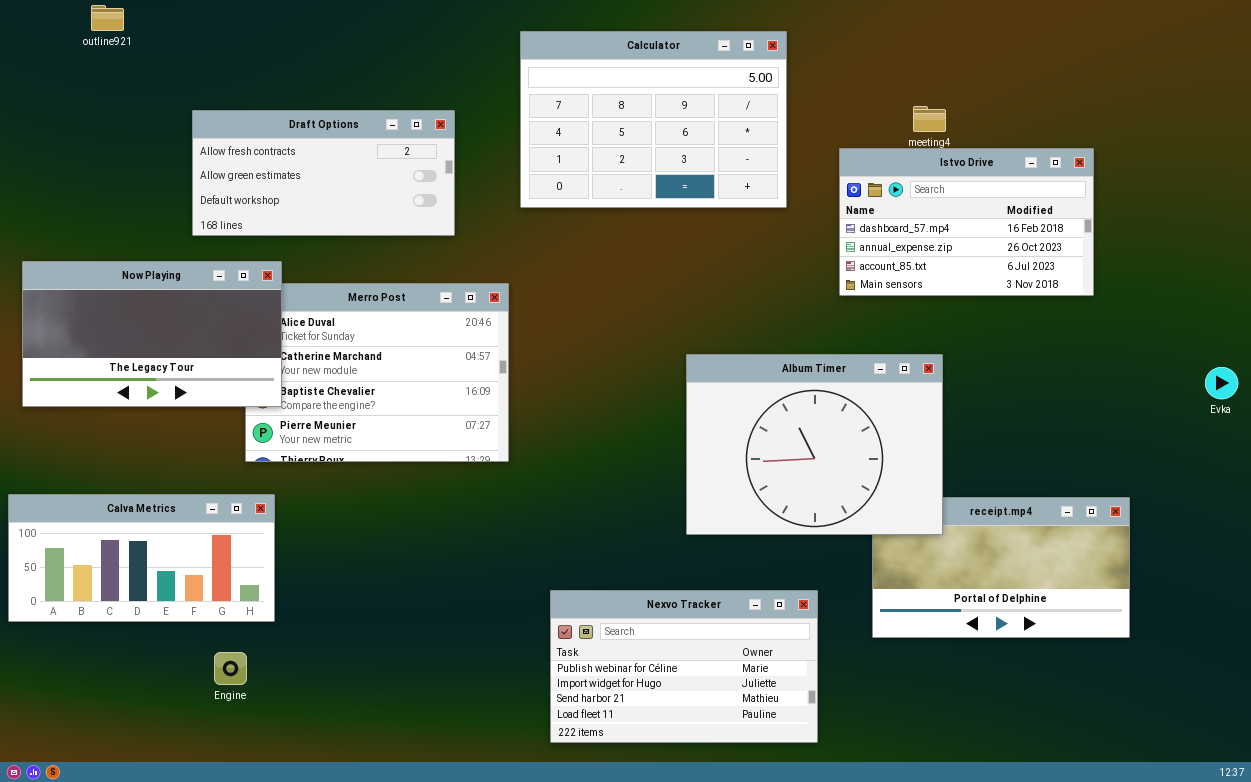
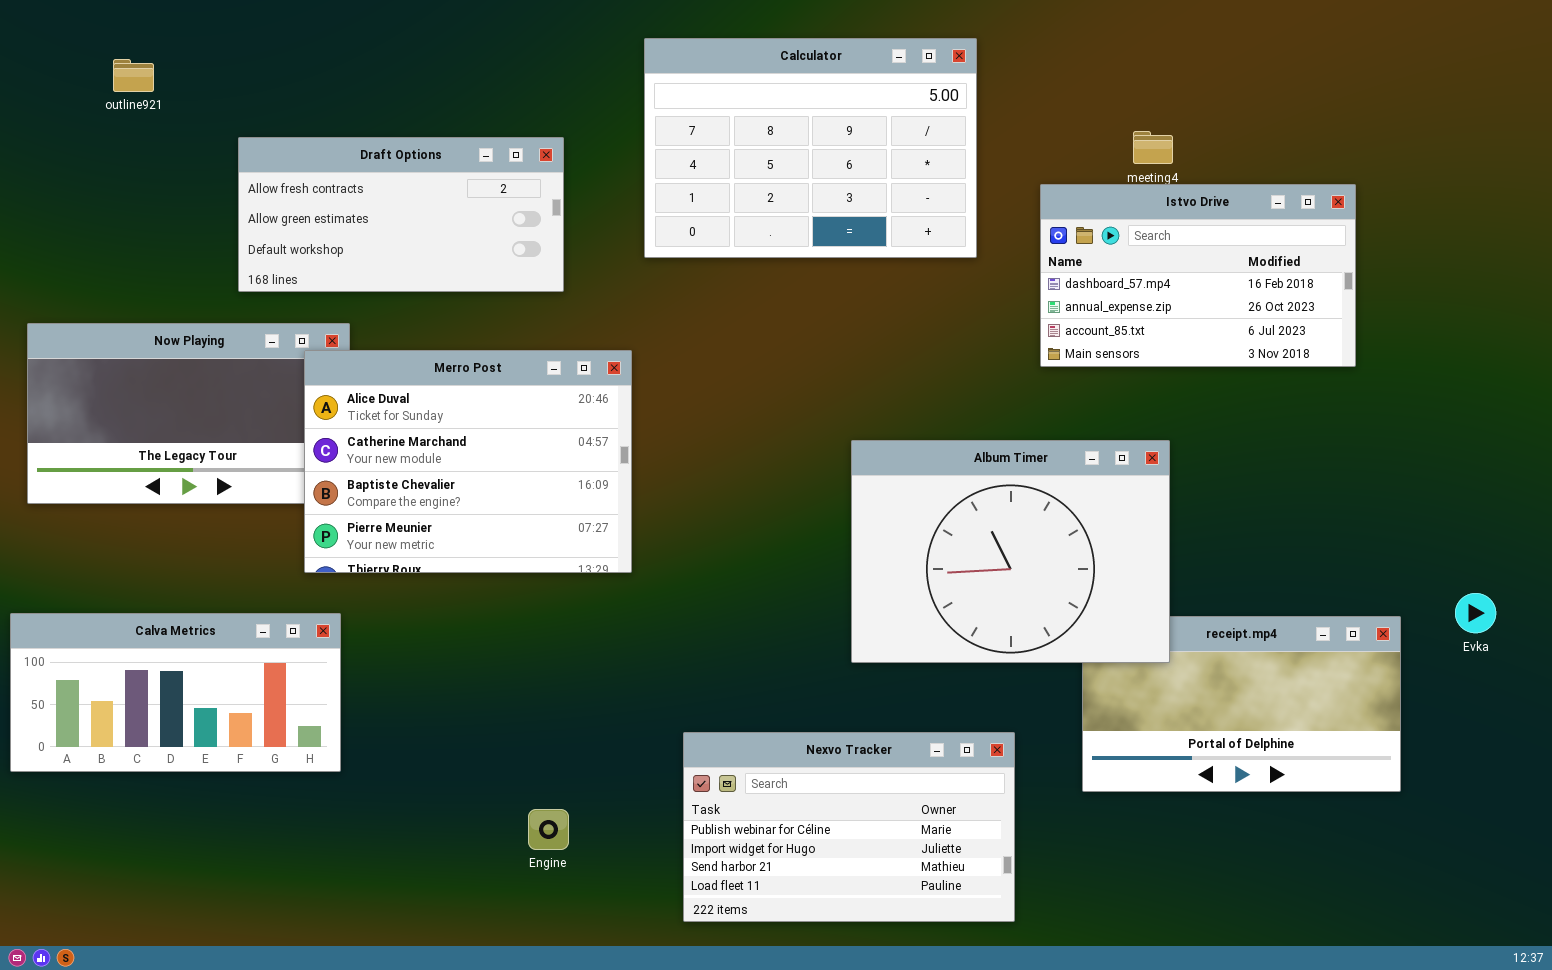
outline921: [91,5,124,31] -> [113,59,154,92], moved
Merro Post: [245,283,509,462] -> [304,350,632,573], raised
Evka: [1205,367,1238,399] -> [1455,593,1496,633], moved
Engine: [214,652,247,685] -> [528,809,569,850], moved

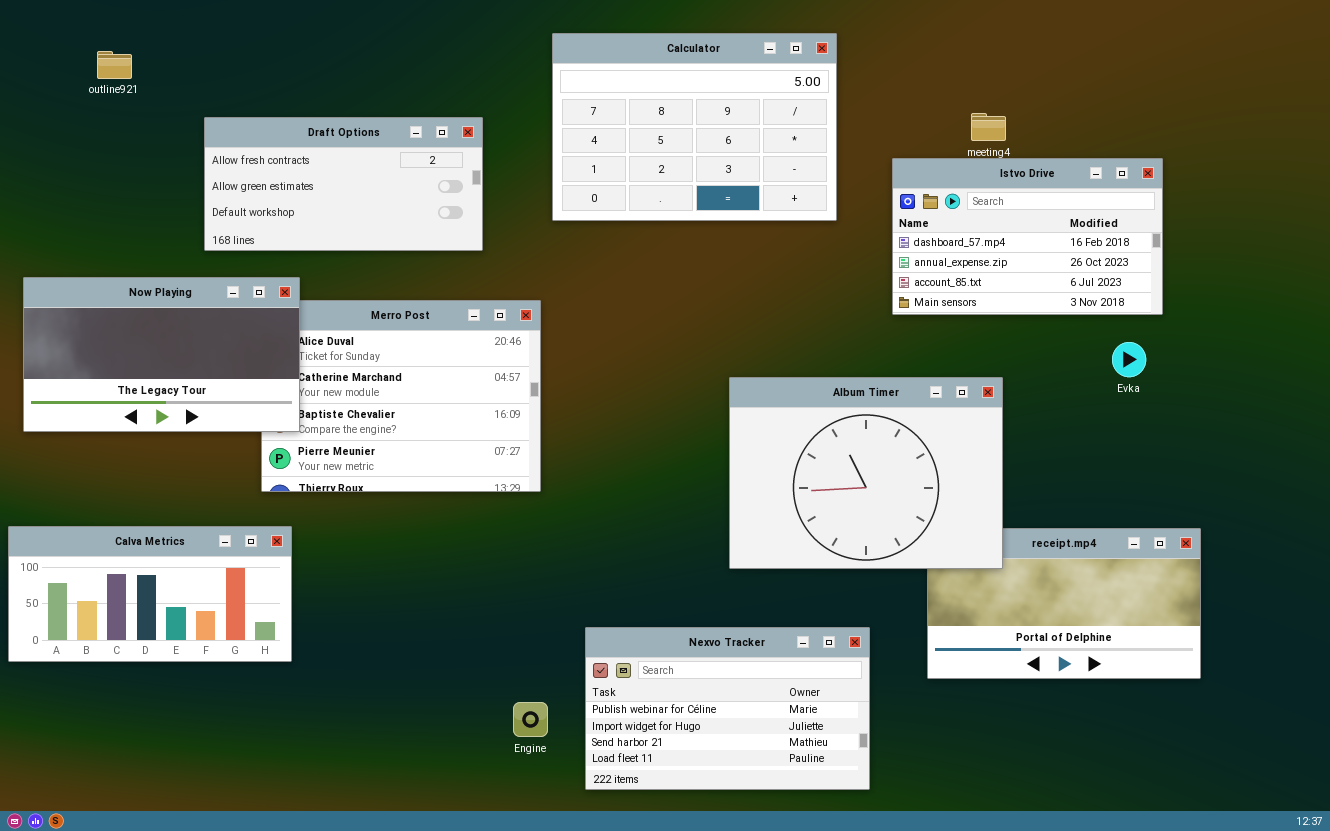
Now Playing: [27,323,350,504] -> [23,277,300,432], raised
Evka: [1455,593,1496,633] -> [1112,342,1146,377], moved
Engine: [528,809,569,850] -> [513,702,548,737], moved

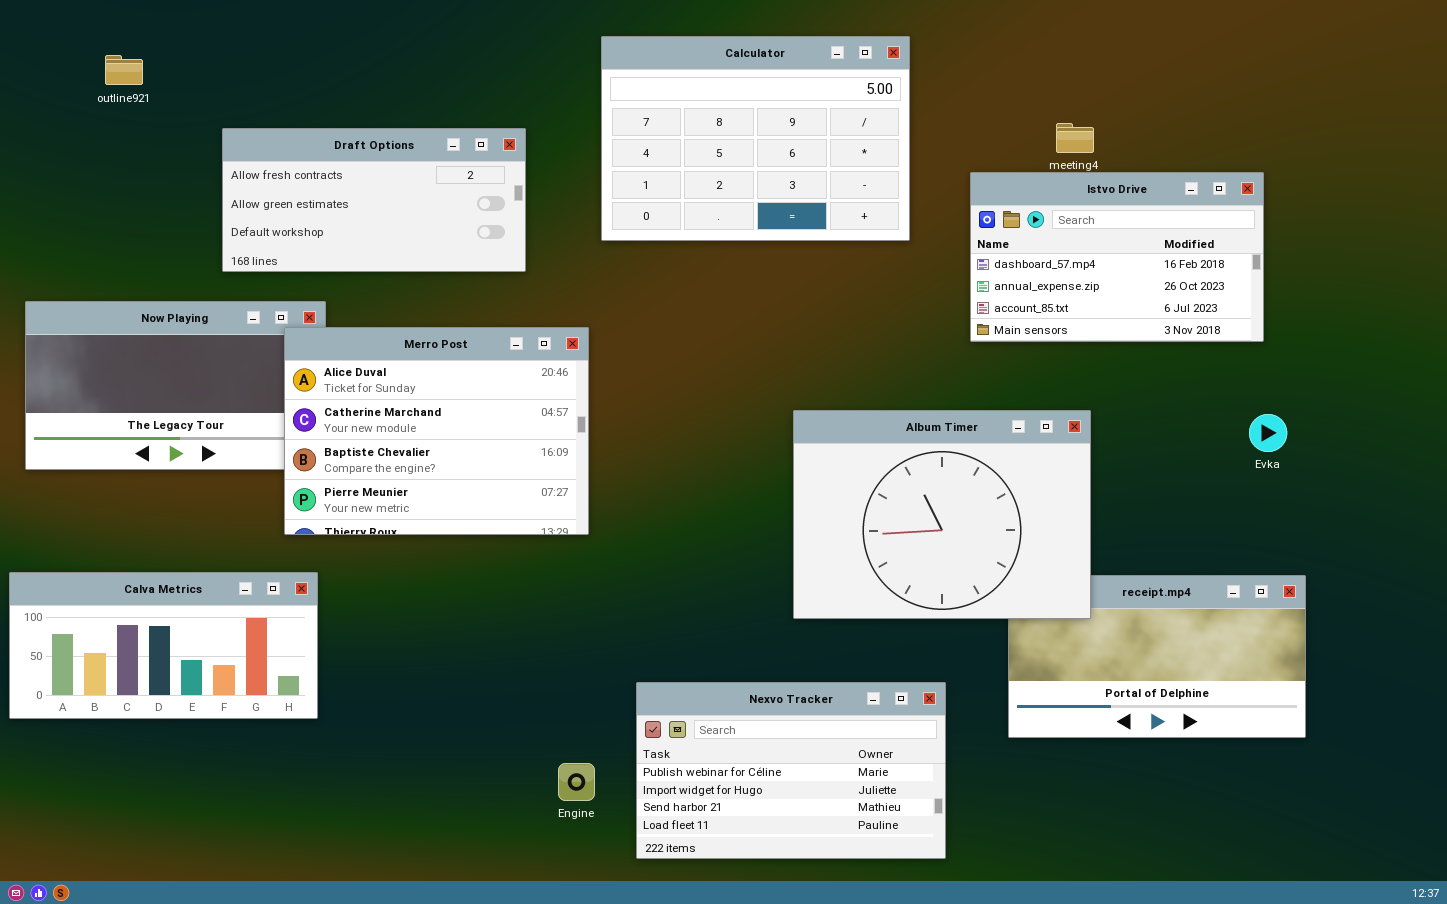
Merro Post: [261,300,541,492] -> [284,327,589,535], raised
Evka: [1112,342,1146,377] -> [1249,414,1287,452], moved

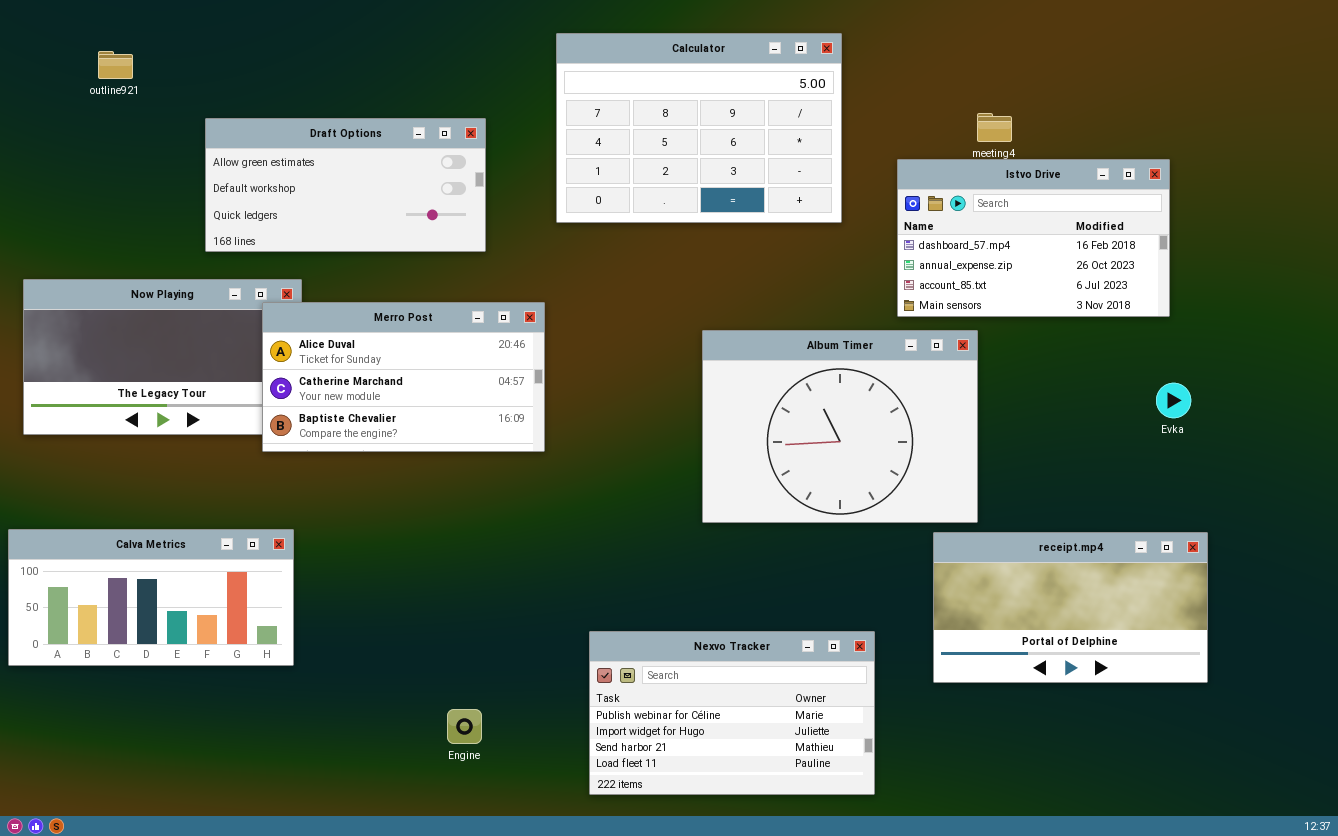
Draft Options: [222,128,526,272] -> [205,118,486,252], scrolled down 1 row
Merro Post: [284,327,589,535] -> [262,302,545,452], resized
Album Timer: [793,410,1091,619] -> [702,330,978,523], moved
Engine: [558,763,595,801] -> [447,709,482,744], moved

